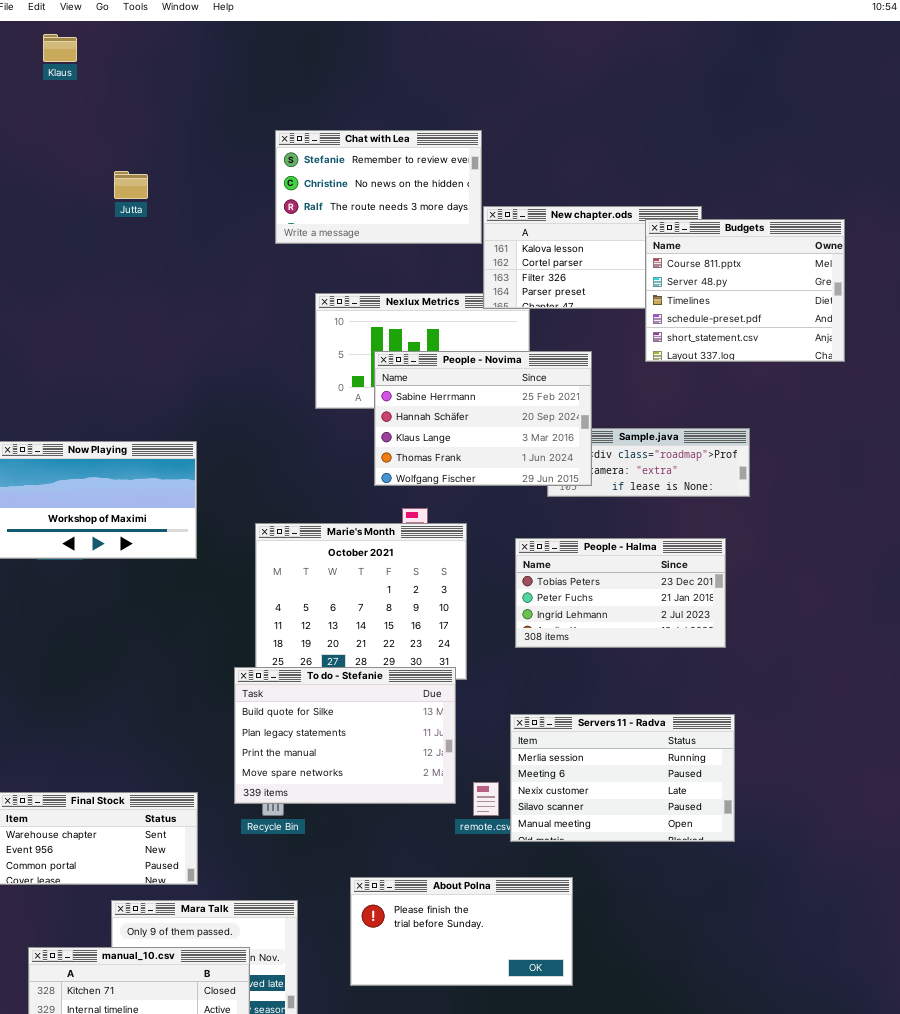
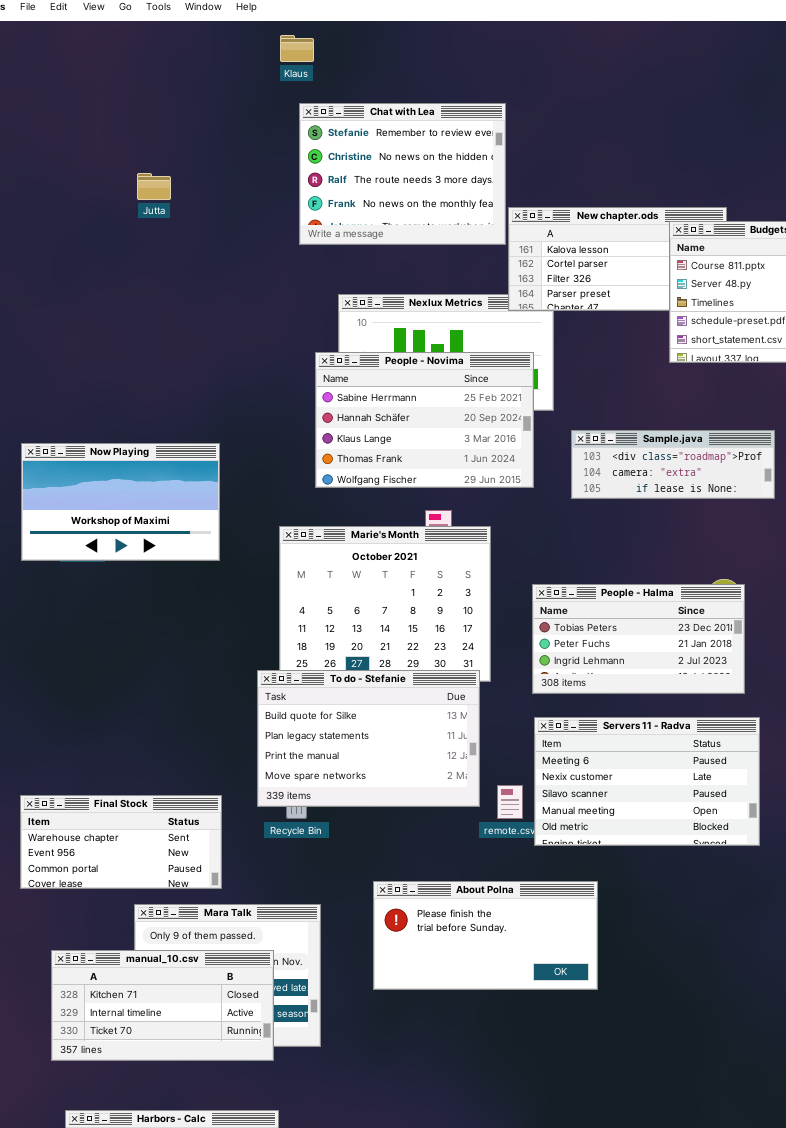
Klaus: [43,34,77,62] -> [280,35,314,62], moved
Chat with Lea: [275,130,482,244] -> [299,103,506,245], resized
People - Novima: [374,351,592,486] -> [315,352,534,488], moved
People - Halma: [515,538,726,648] -> [532,584,745,694], moved
Servers 11 - Radva: [510,714,735,842] -> [534,717,760,846], scrolled down 1 row

